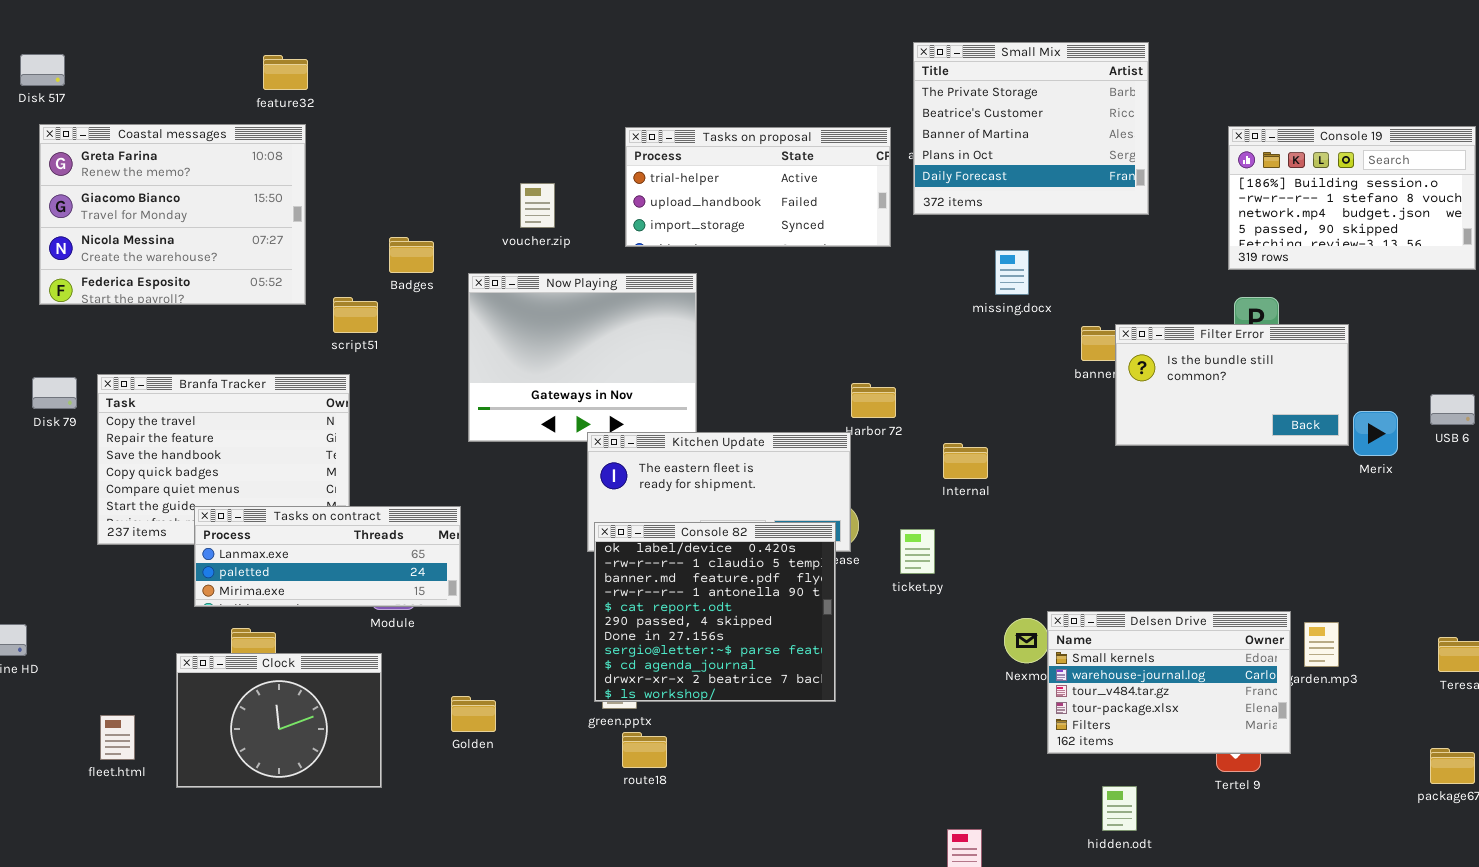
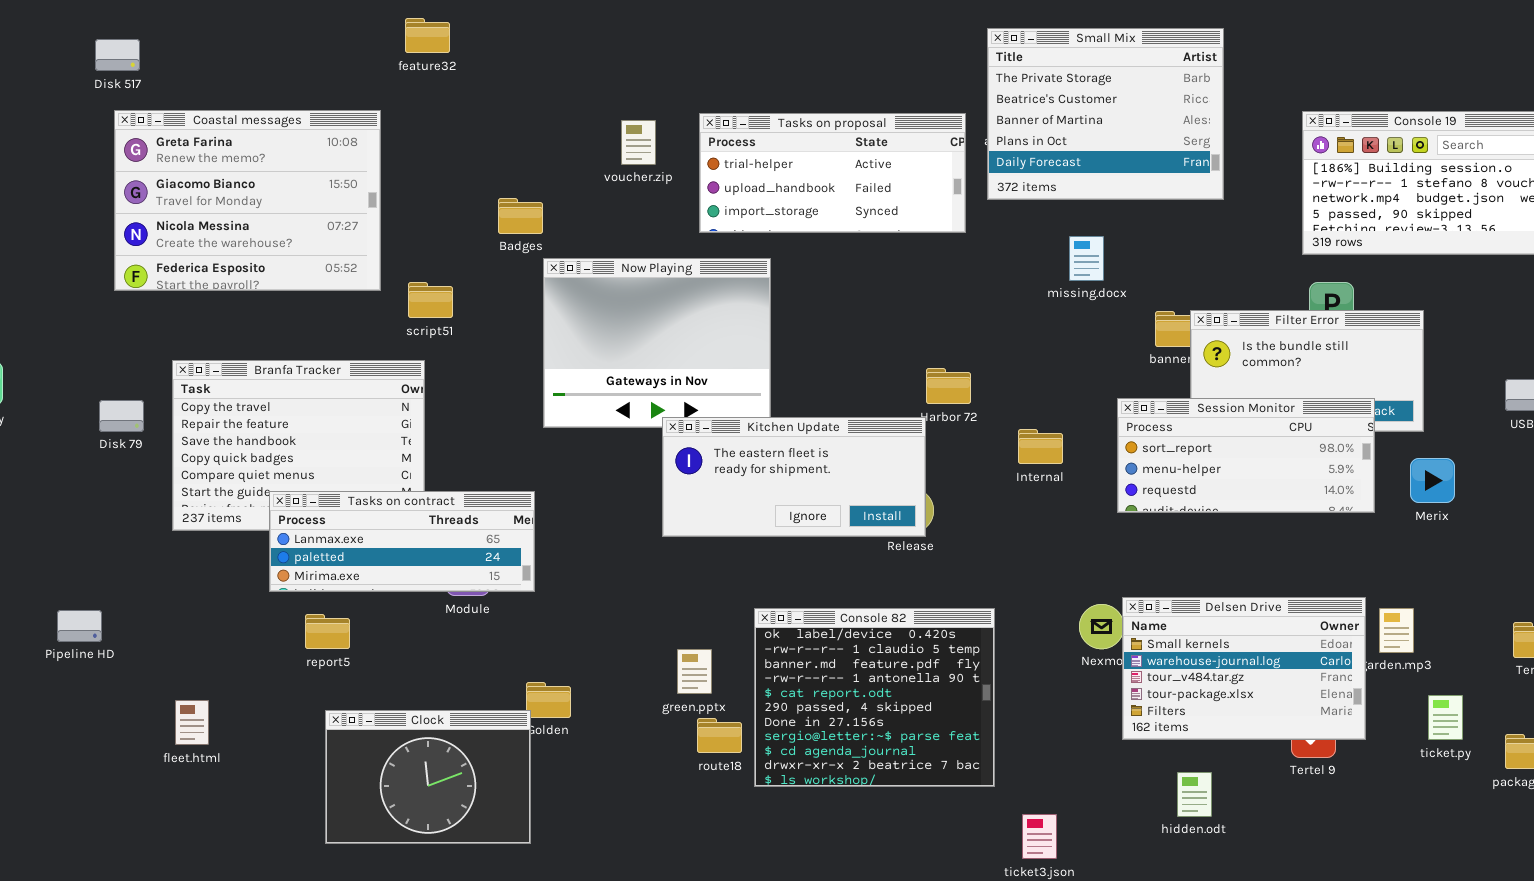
feature32: [263,55,308,90] -> [405,18,450,53], moved
voucher.zip: [520,183,555,228] -> [621,120,656,165], moved
Badges: [389,237,434,273] -> [498,198,543,234], moved
Disk 79: [32,377,77,409] -> [99,400,144,432], moved
Merix: [1353,411,1398,456] -> [1410,458,1455,503], moved
Session Monitor: none -> [1117,398,1375,513], opened
Console 82: [594,522,836,702] -> [754,608,995,787], moved
ticket.py: [900,529,935,574] -> [1428,695,1463,740], moved
Clock: [176,653,382,788] -> [325,710,531,844], moved

